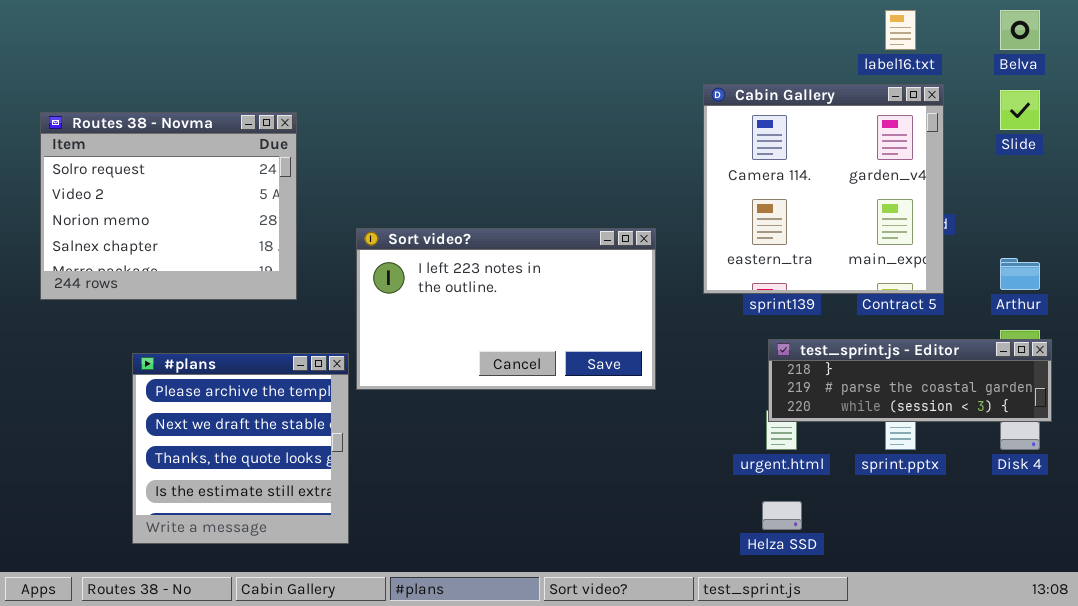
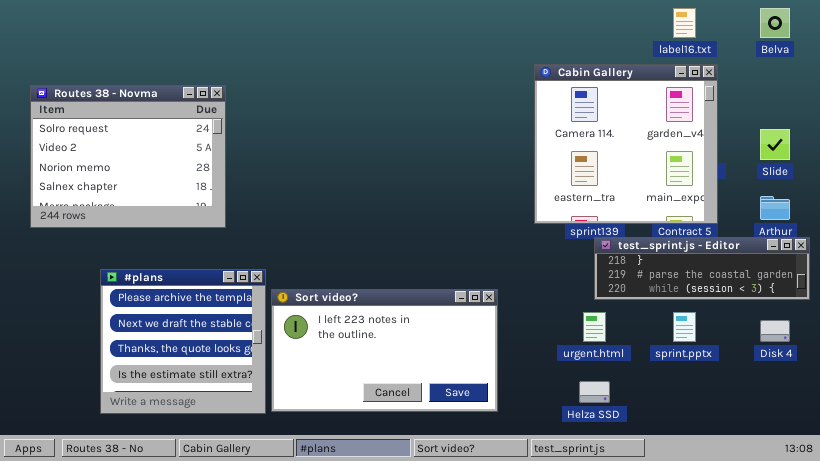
Slide: [1000,90,1040,130] -> [760,129,790,160], moved
Sort video?: [356,228,656,390] -> [271,289,498,412], moved
test_sprint.js - Editor: [768,339,1052,422] -> [594,237,810,300], moved

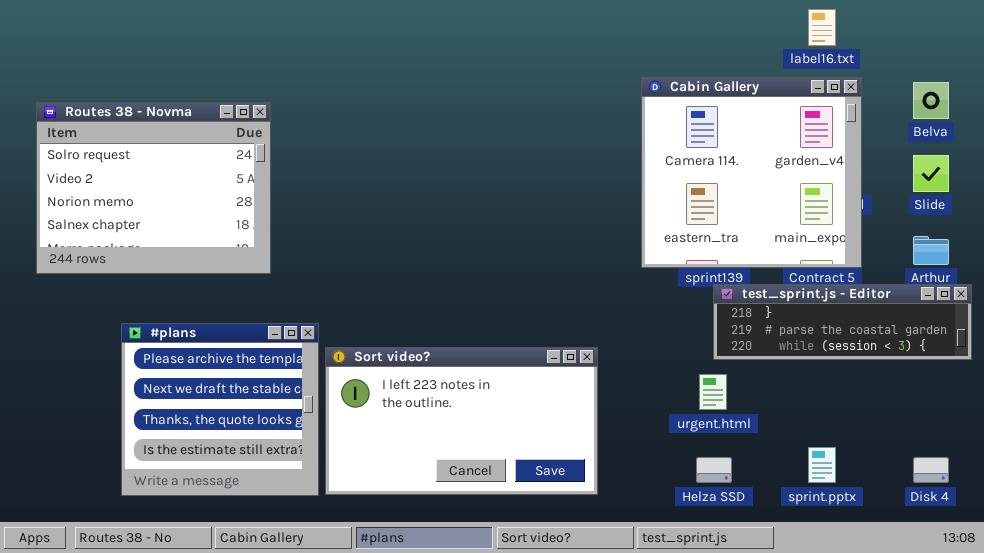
Belva: [760,8,790,38] -> [913,82,949,119], moved
sprint.pptx: [673,312,696,342] -> [808,447,836,483], moved
Disk 4: [760,320,790,342] -> [913,457,949,483], moved

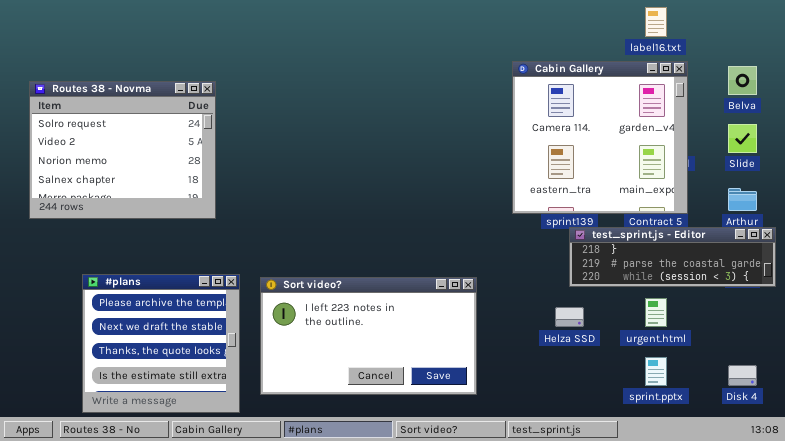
#plans: [121,323,319,496] -> [82,274,240,413], moved
urgent.html: [699,374,727,410] -> [645,298,667,327], moved
Helza SSD: [696,457,732,483] -> [555,307,584,327], moved

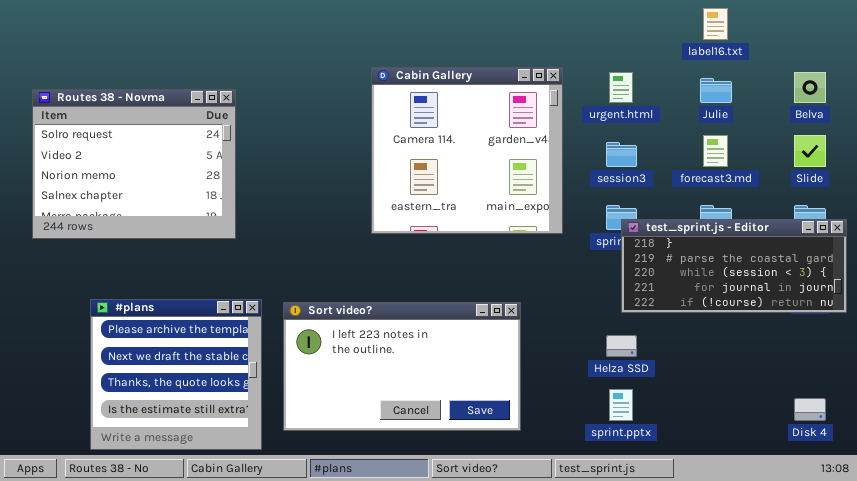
Cabin Gallery: [512,61,688,214] -> [371,67,563,234], moved
test_sprint.js - Editor: [569,227,776,287] -> [621,219,847,313], resized
urgent.html: [645,298,667,327] -> [609,72,633,103], moved
sprint.pptx: [645,357,667,386] -> [609,389,633,421], moved

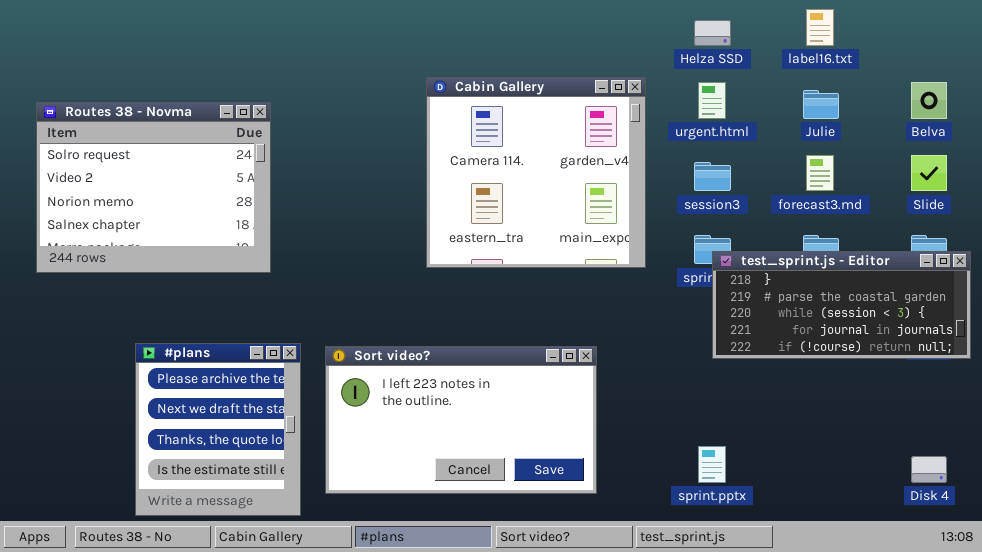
#plans: [90,299,262,450] -> [135,343,301,516], resized
Helza SSD: [606,335,637,357] -> [694,20,731,46], moved

